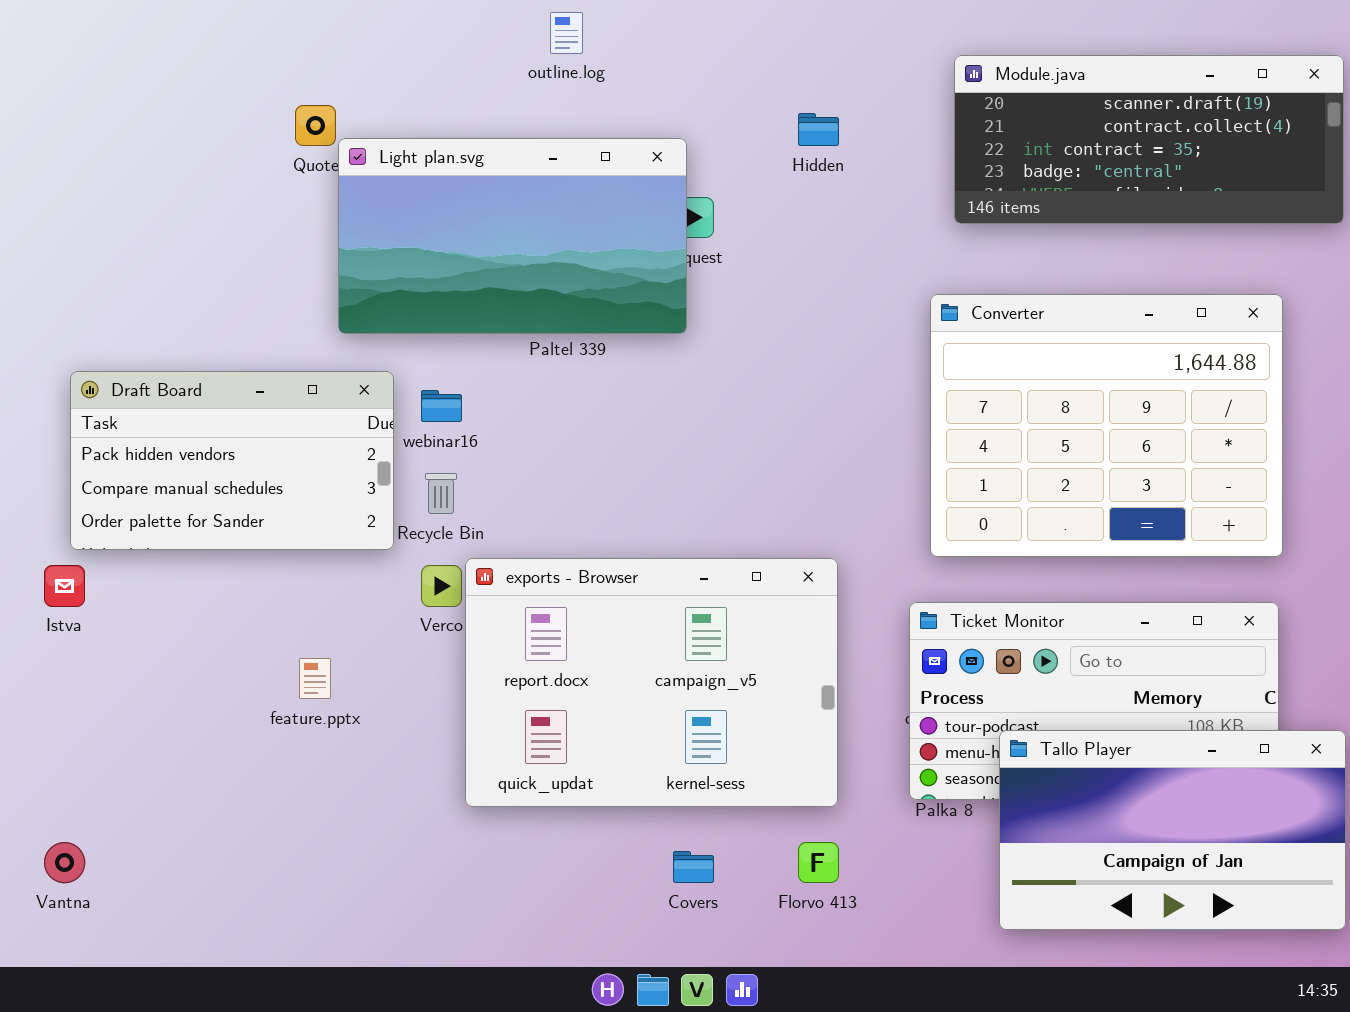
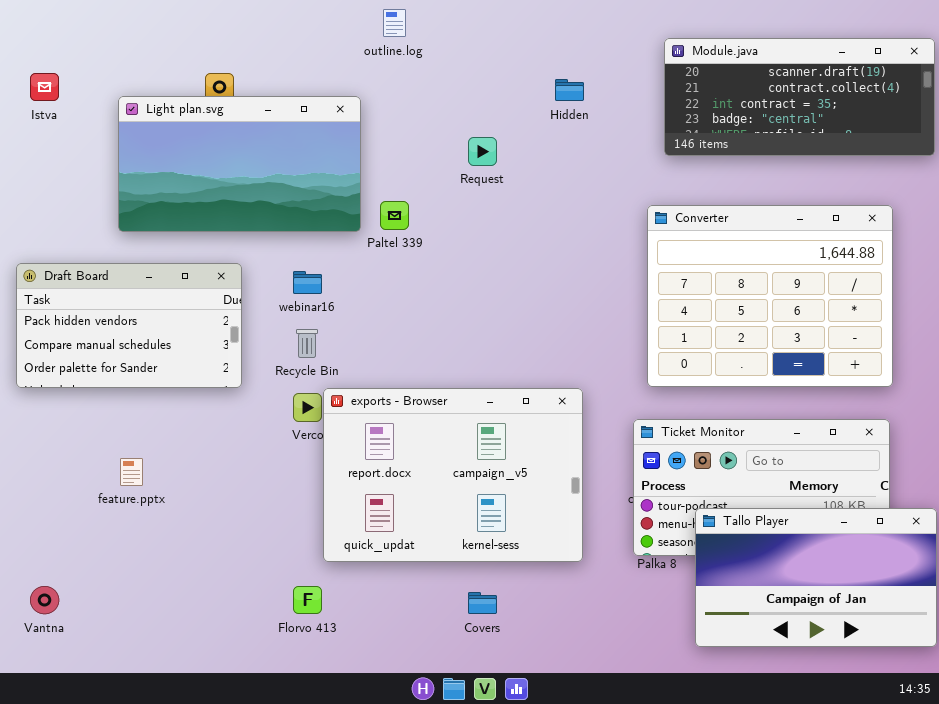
Light plan.svg: [338,138,687,334] -> [118,96,361,232], moved
Draft Board: [70,371,394,550] -> [16,263,242,388], moved
Istva: [44,565,85,607] -> [30,73,59,101], moved
feature.pptx: [299,658,331,699] -> [120,458,143,486], moved
Florvo 413: [798,842,839,883] -> [293,586,322,614], moved

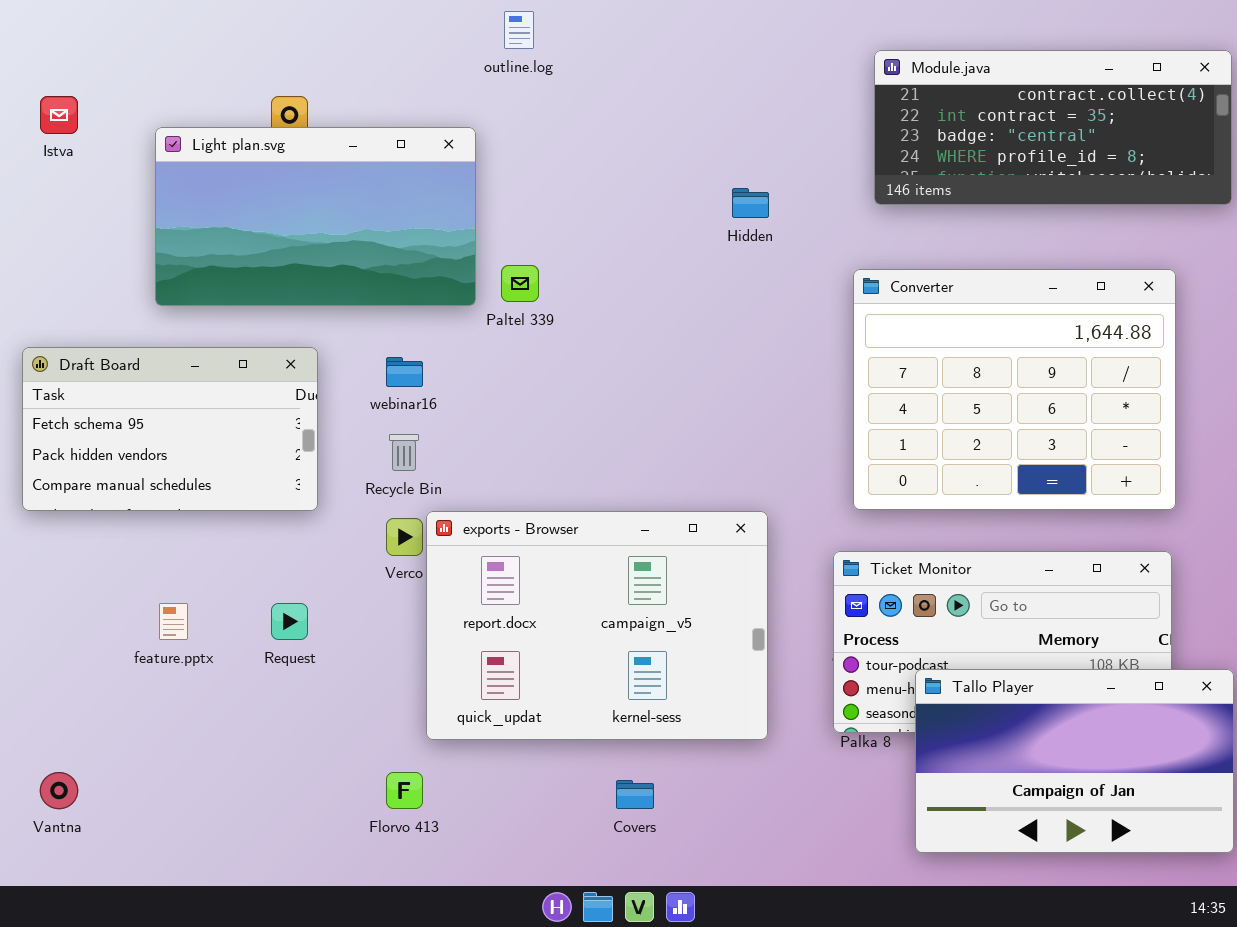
Module.java: [664,38,935,156] -> [874,50,1232,205], scrolled down 1 row
Hidden: [555,79,584,101] -> [732,188,769,218], moved
Request: [468,137,497,166] -> [271,603,308,640], moved
Draft Board: [16,263,242,388] -> [22,347,318,511], scrolled up 1 row

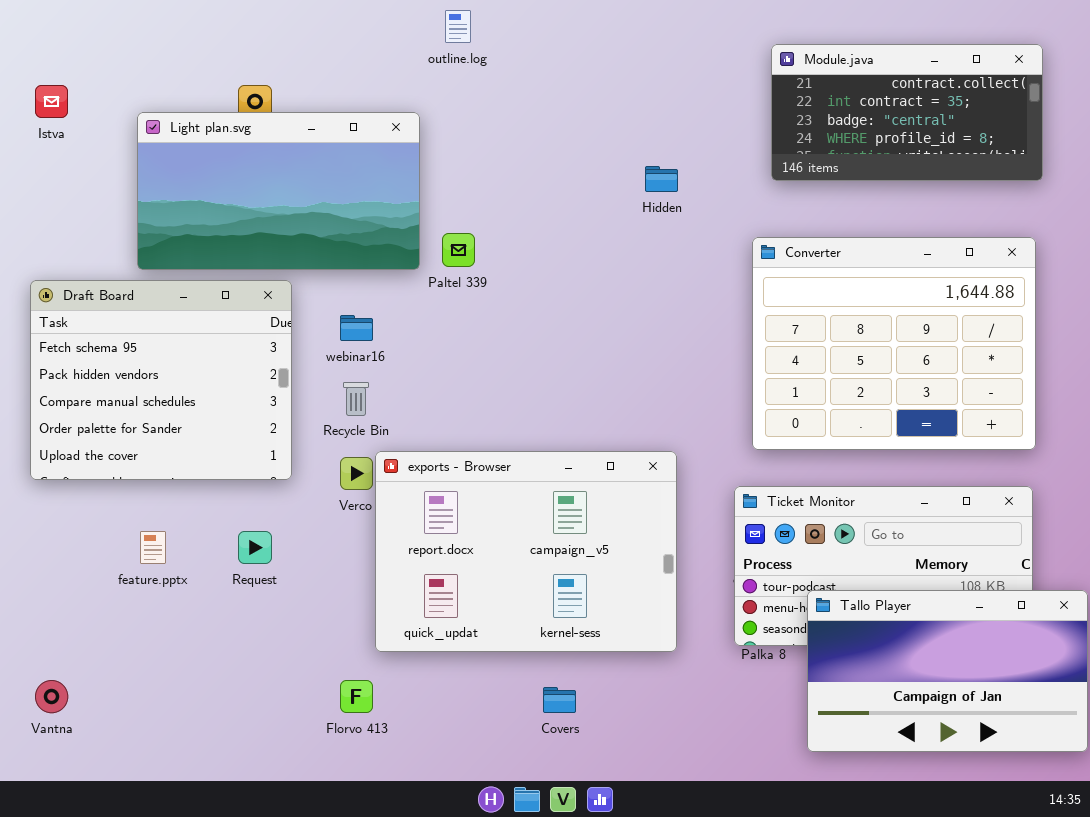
Module.java: [874,50,1232,205] -> [771,44,1043,181], resized
Draft Board: [22,347,318,511] -> [30,280,292,480], moved, resized

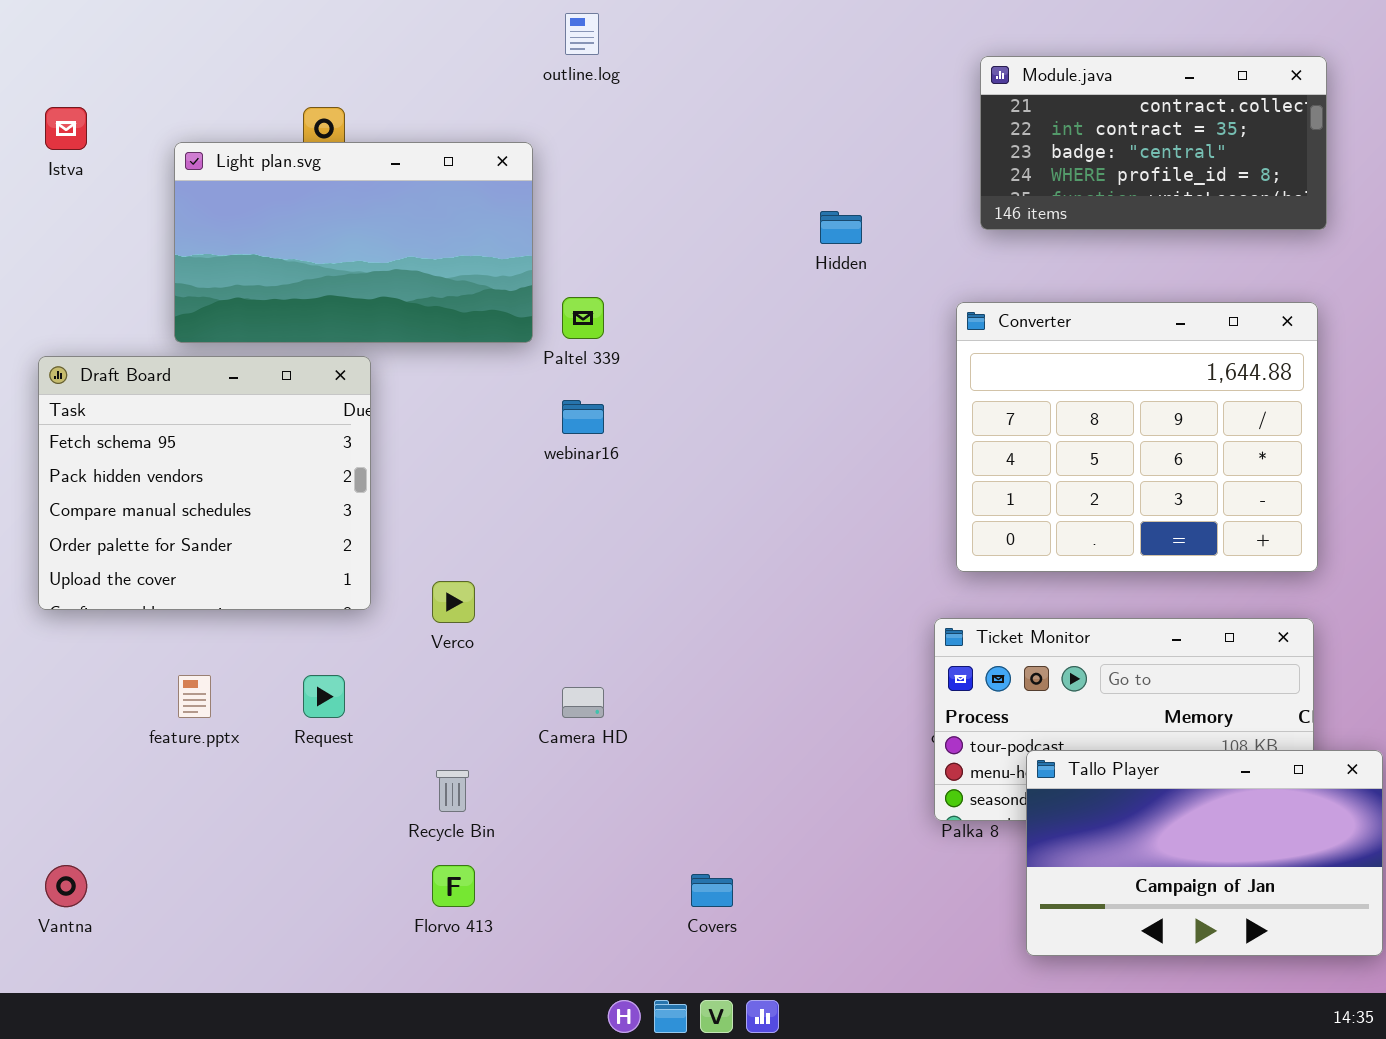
webinar16: [340,315,373,341] -> [562,400,604,434], moved
Recycle Bin: [343,382,369,416] -> [436,770,469,812], moved
exports - Browser: [375,451,677,652] -> none, closed

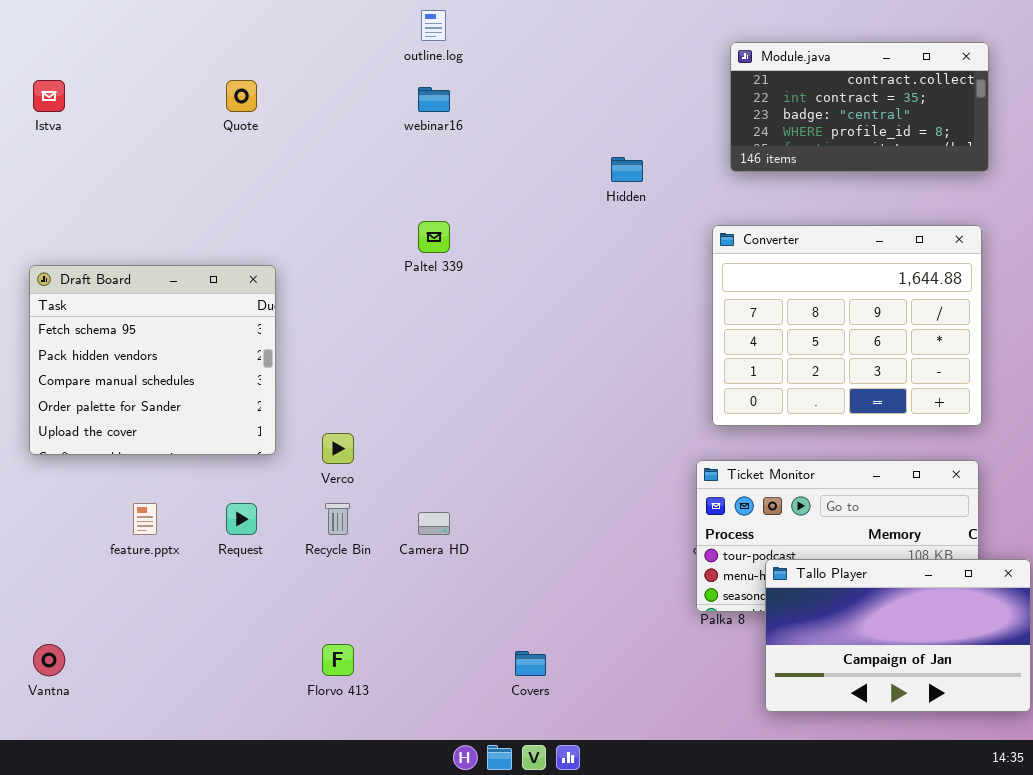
Light plan.svg: [174,142,533,343] -> none, closed
webinar16: [562,400,604,434] -> [418,87,450,112], moved
Recycle Bin: [436,770,469,812] -> [325,503,350,535], moved

